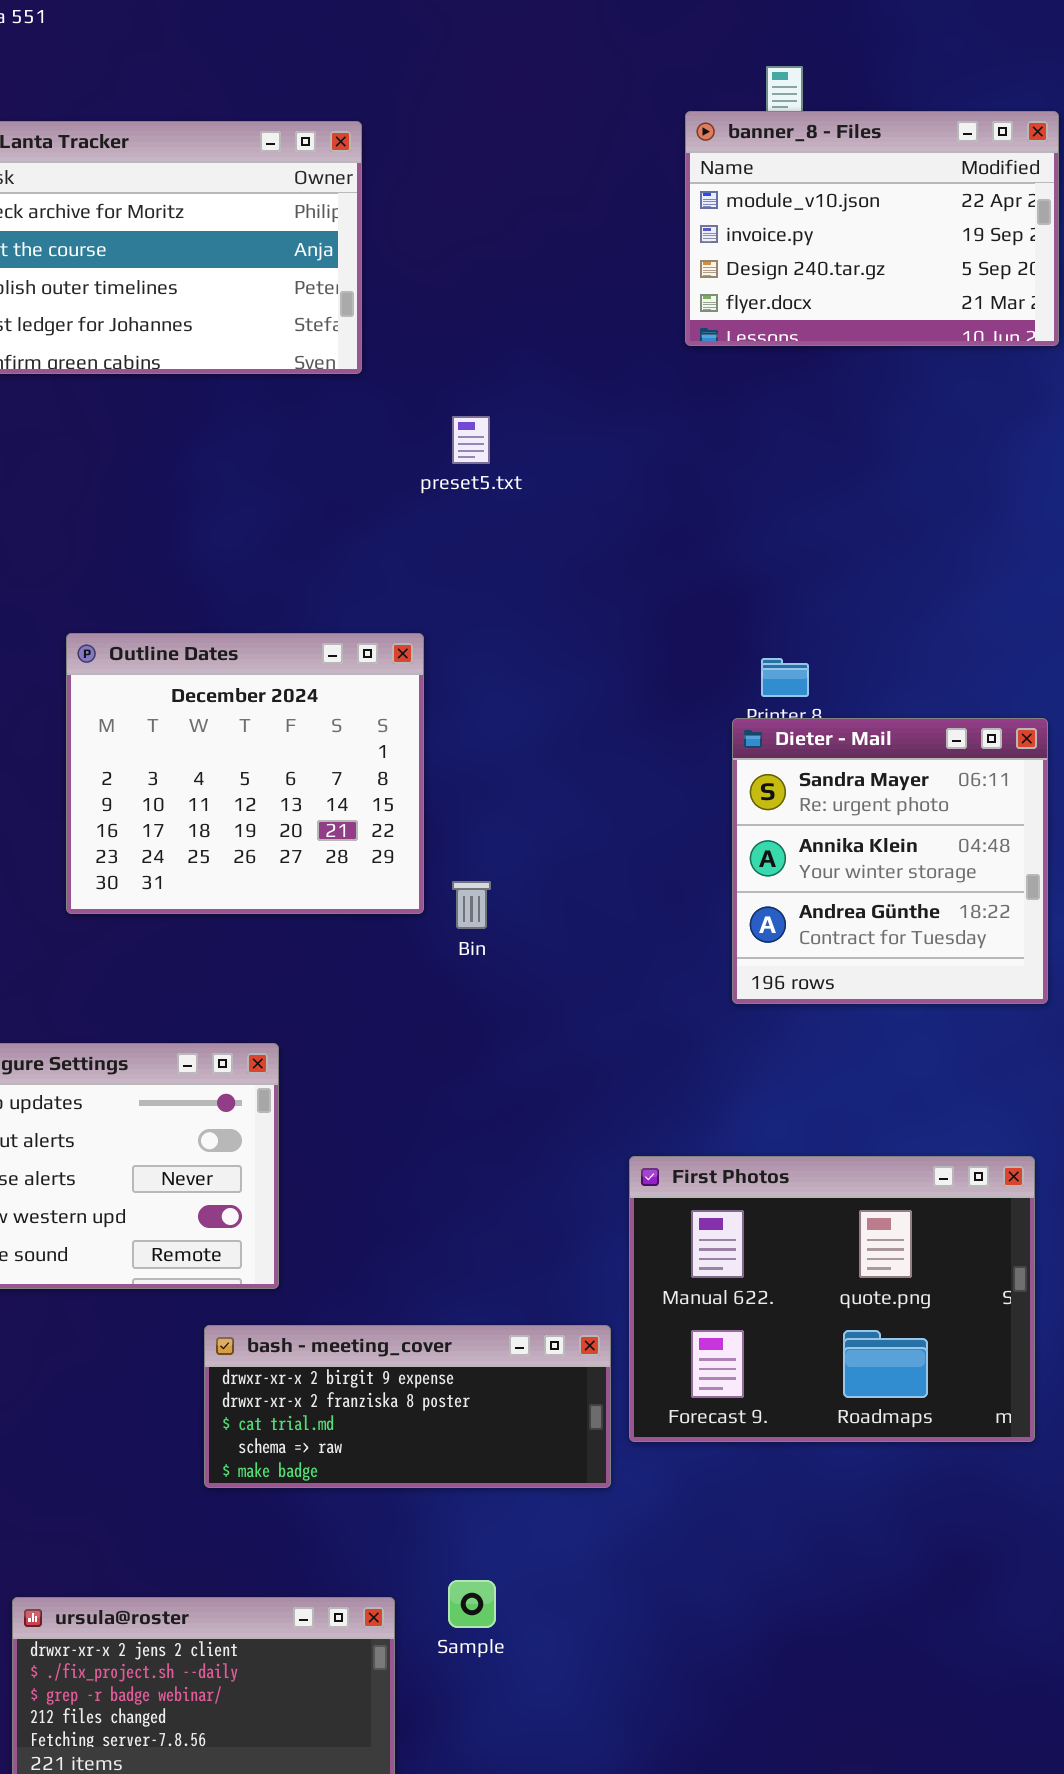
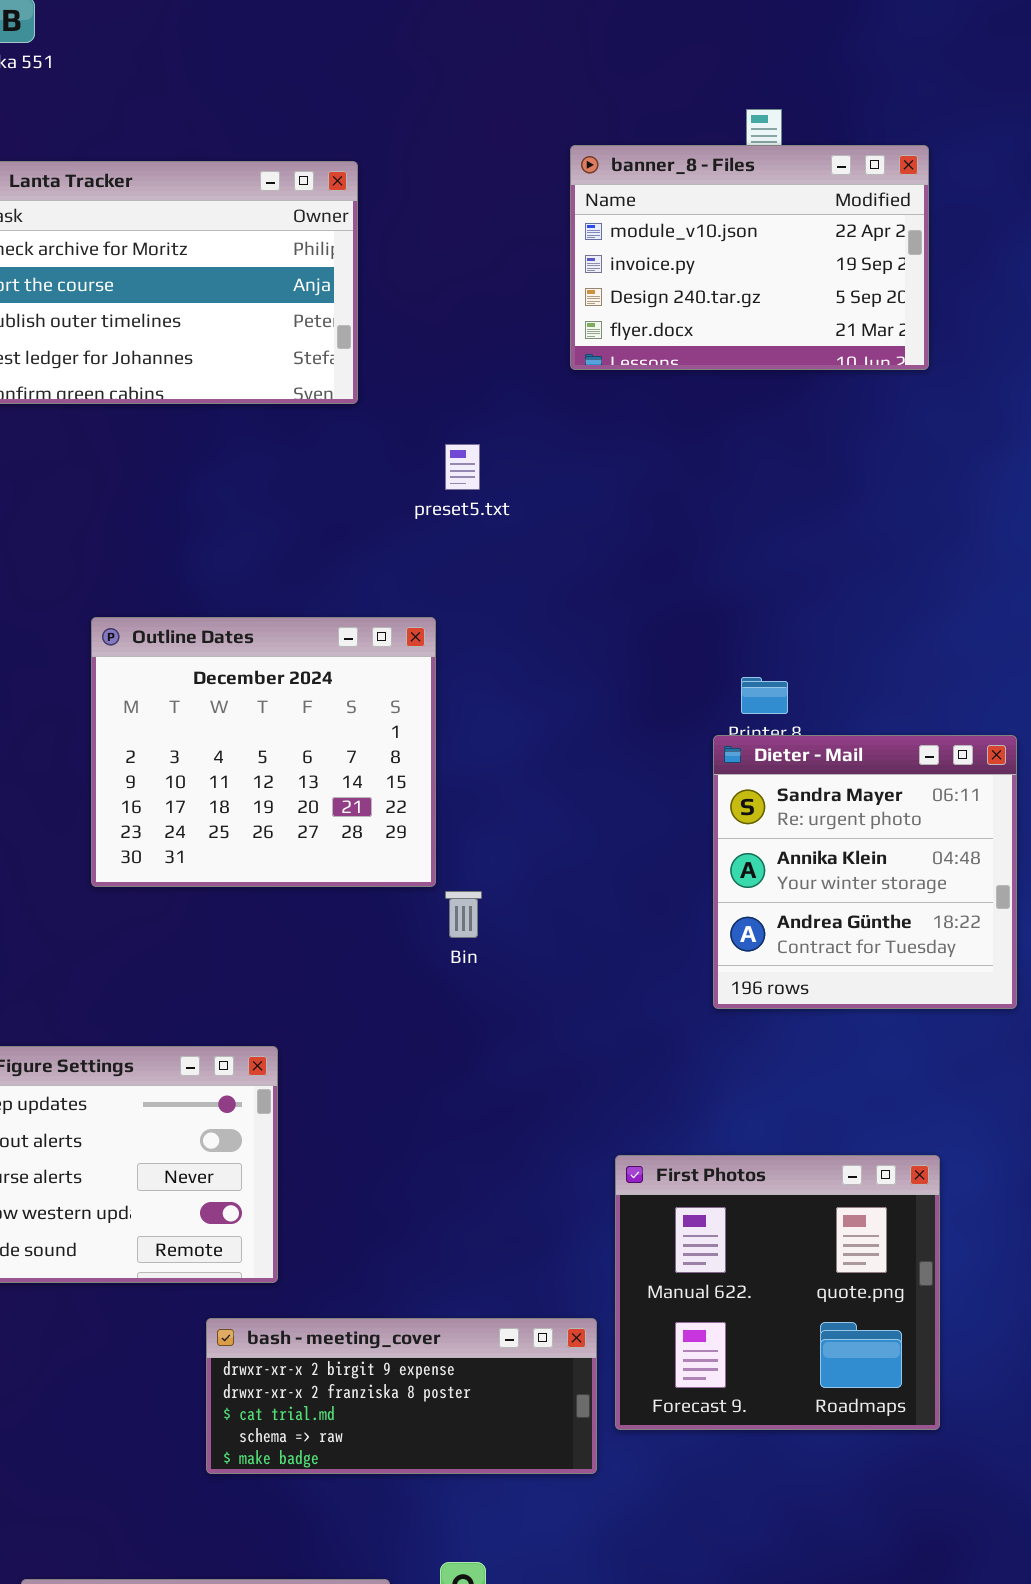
banner_8 - Files: [685,111,1059,346] -> [570,145,929,370], moved
Outline Dates: [66,633,424,914] -> [91,617,436,887], moved
First Photos: [629,1156,1035,1442] -> [615,1155,940,1430], resized

